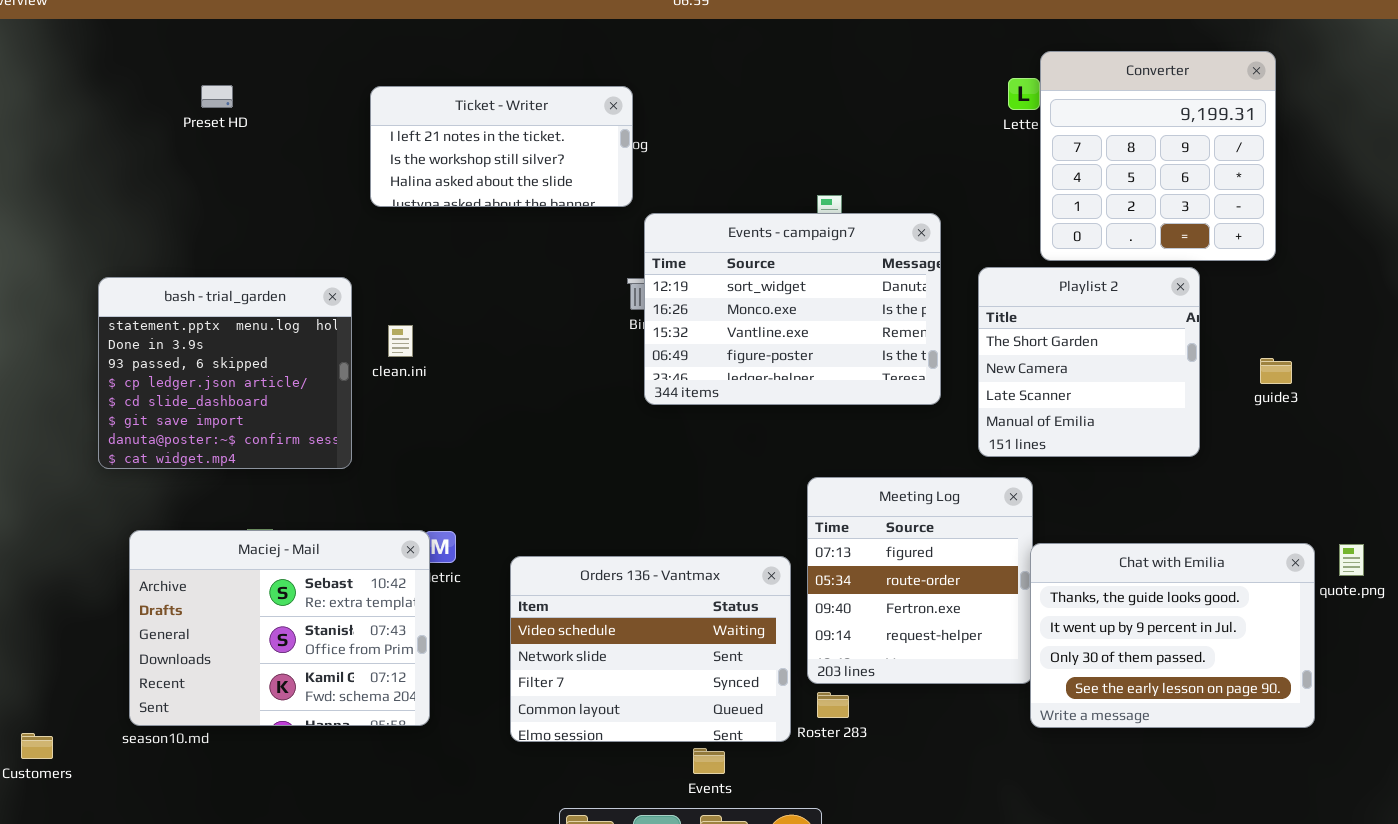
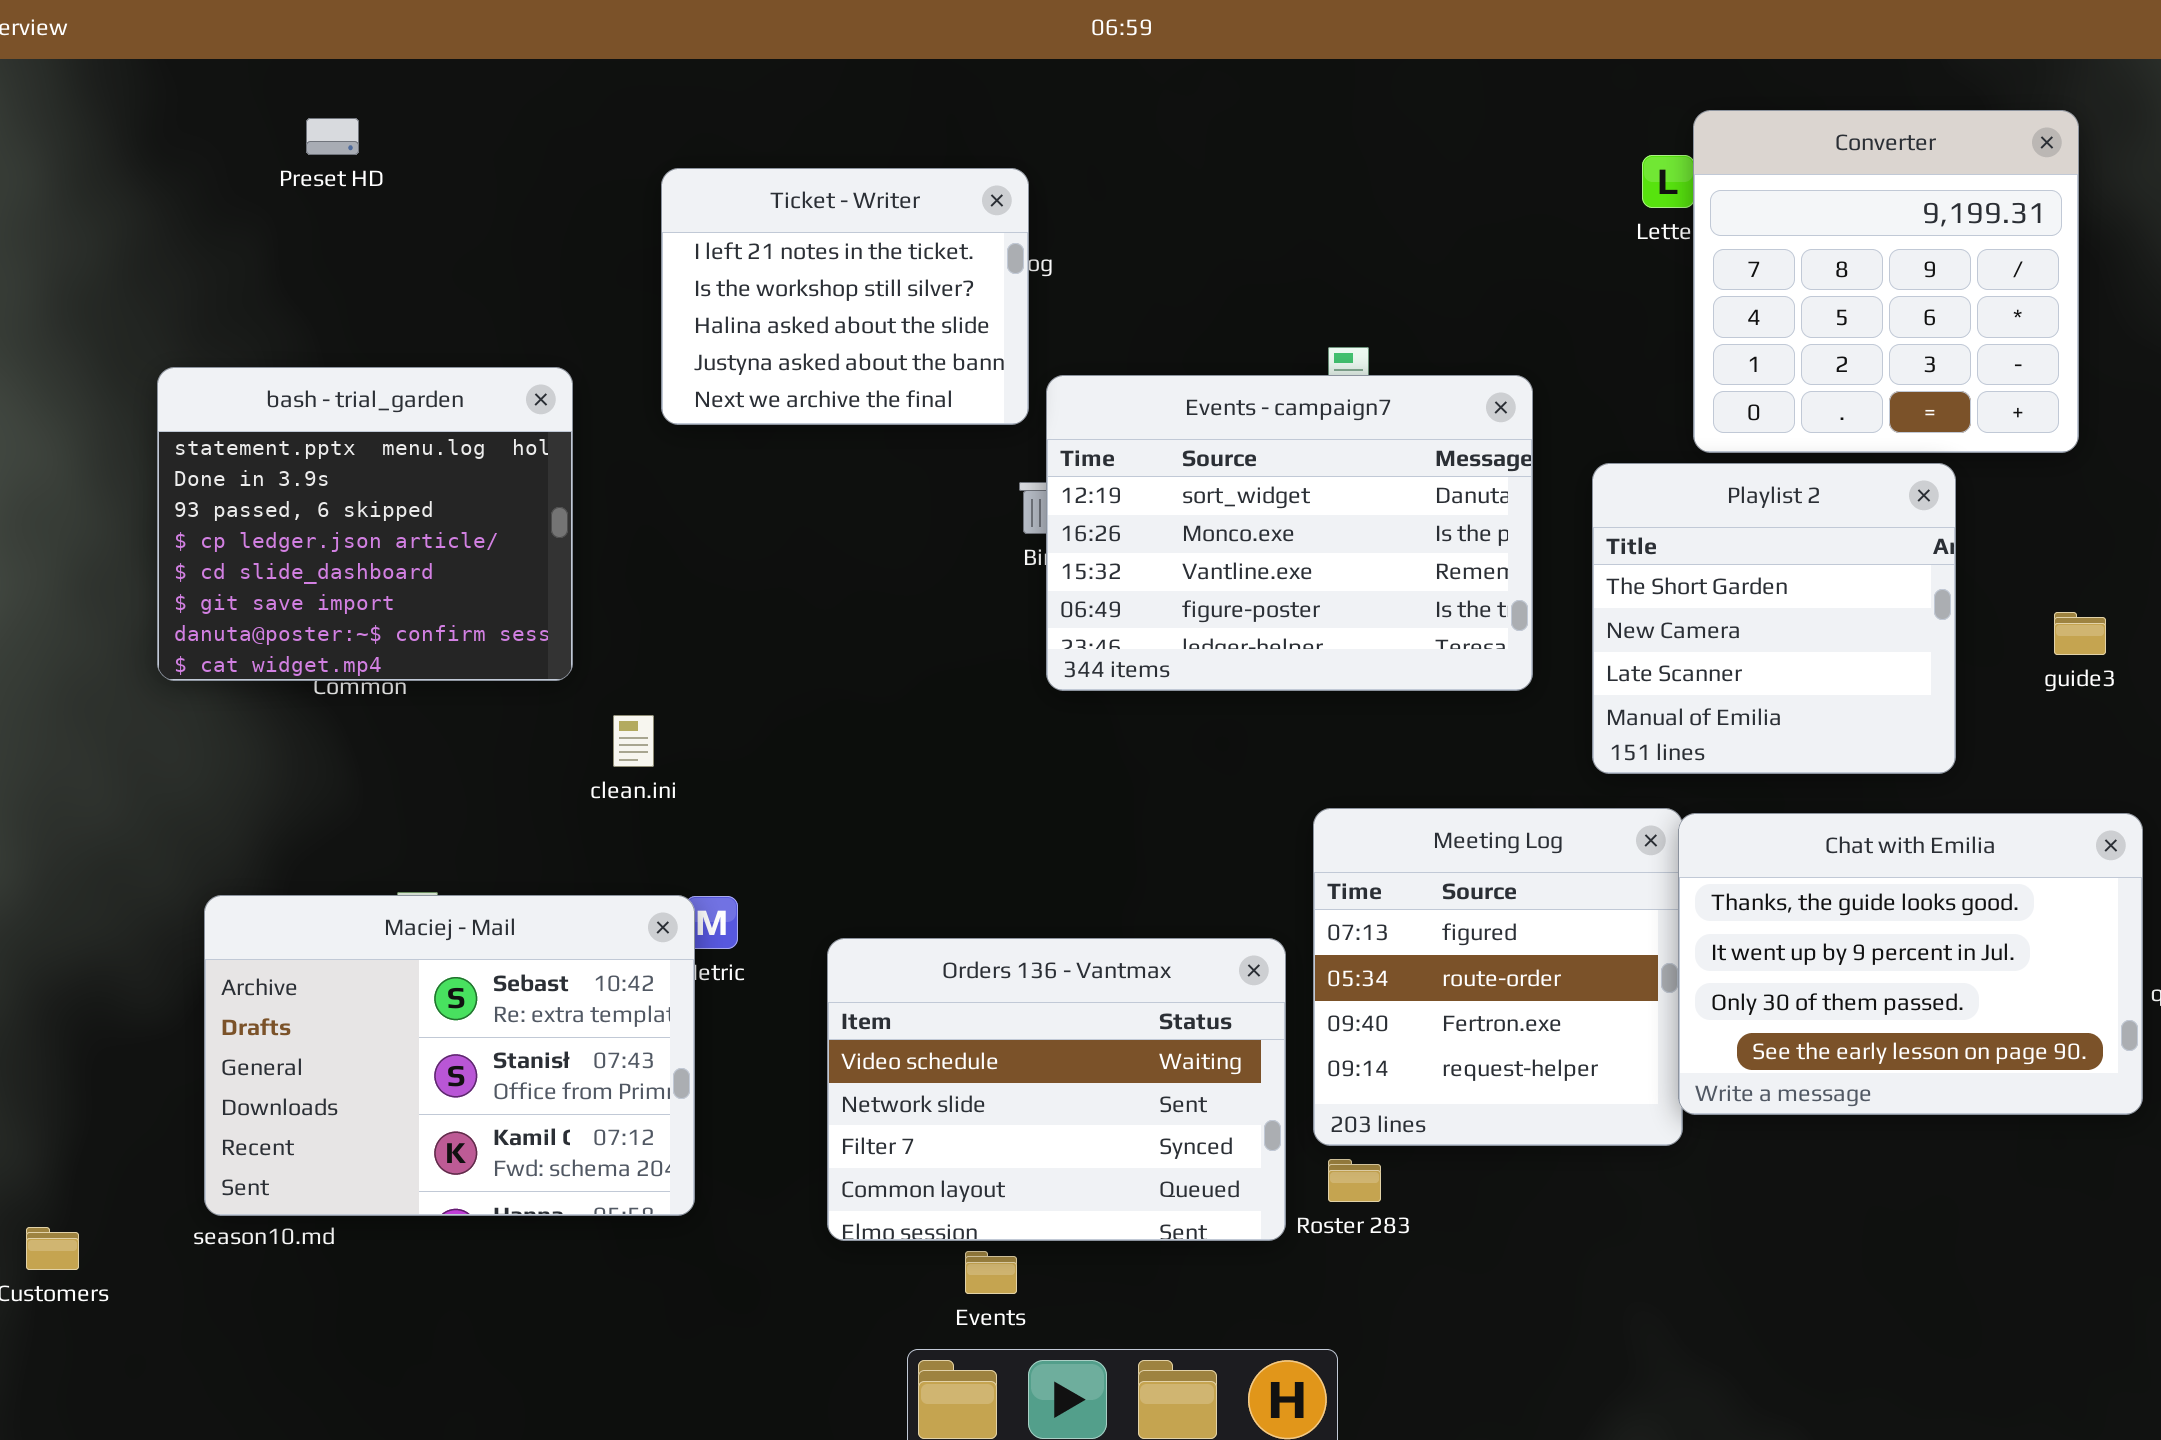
Preset HD: [201,85,233,108] -> [306,118,359,155], moved
Ticket - Writer: [370,86,633,207] -> [661,168,1029,425], resized
bash - trial_garden: [98,277,352,469] -> [157,367,573,681], moved
clean.ini: [388,325,413,357] -> [613,715,654,767], moved
Chat with Emilia: [1030,543,1315,728] -> [1678,813,2143,1115], moved
Events: [693,748,725,774] -> [965,1251,1017,1294], moved

